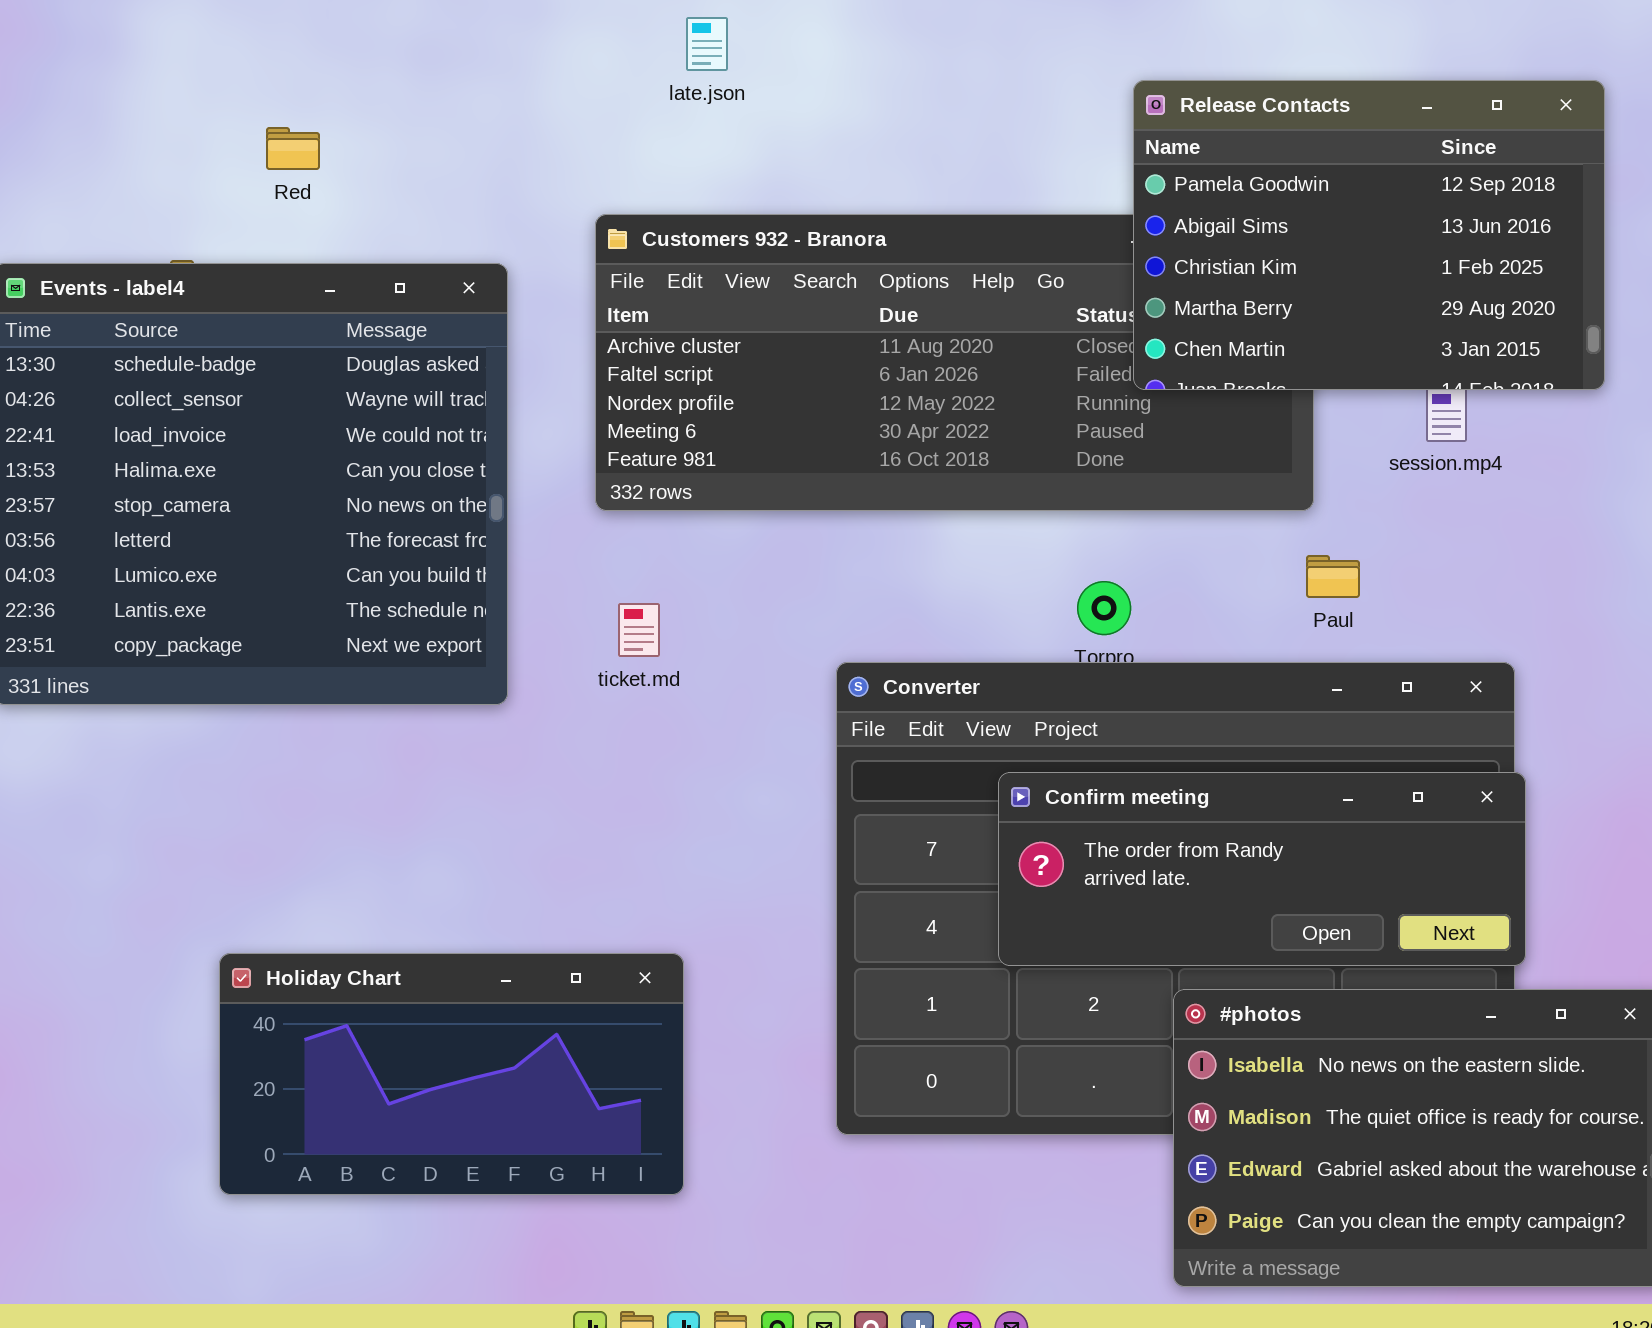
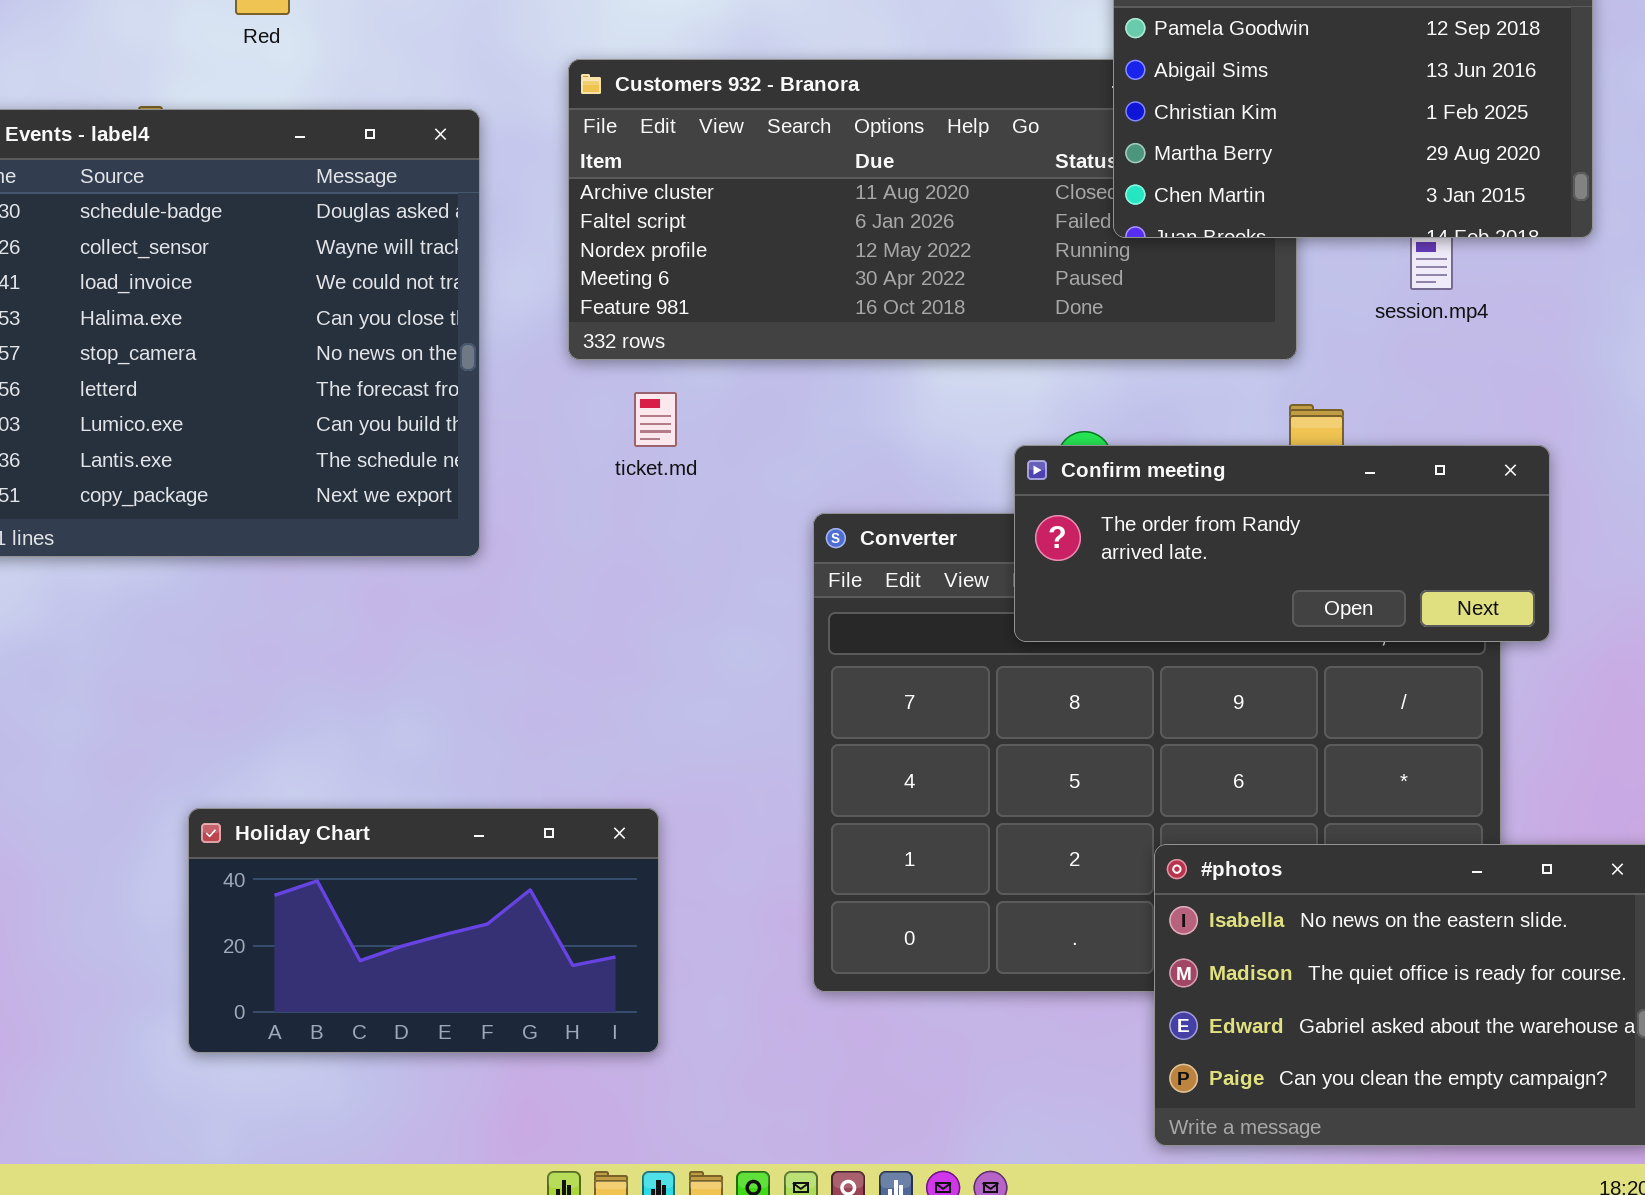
ticket.md: [618,603,660,657] -> [634,392,677,447], moved
Confirm meeting: [998,772,1526,966] -> [1014,445,1550,642], moved

